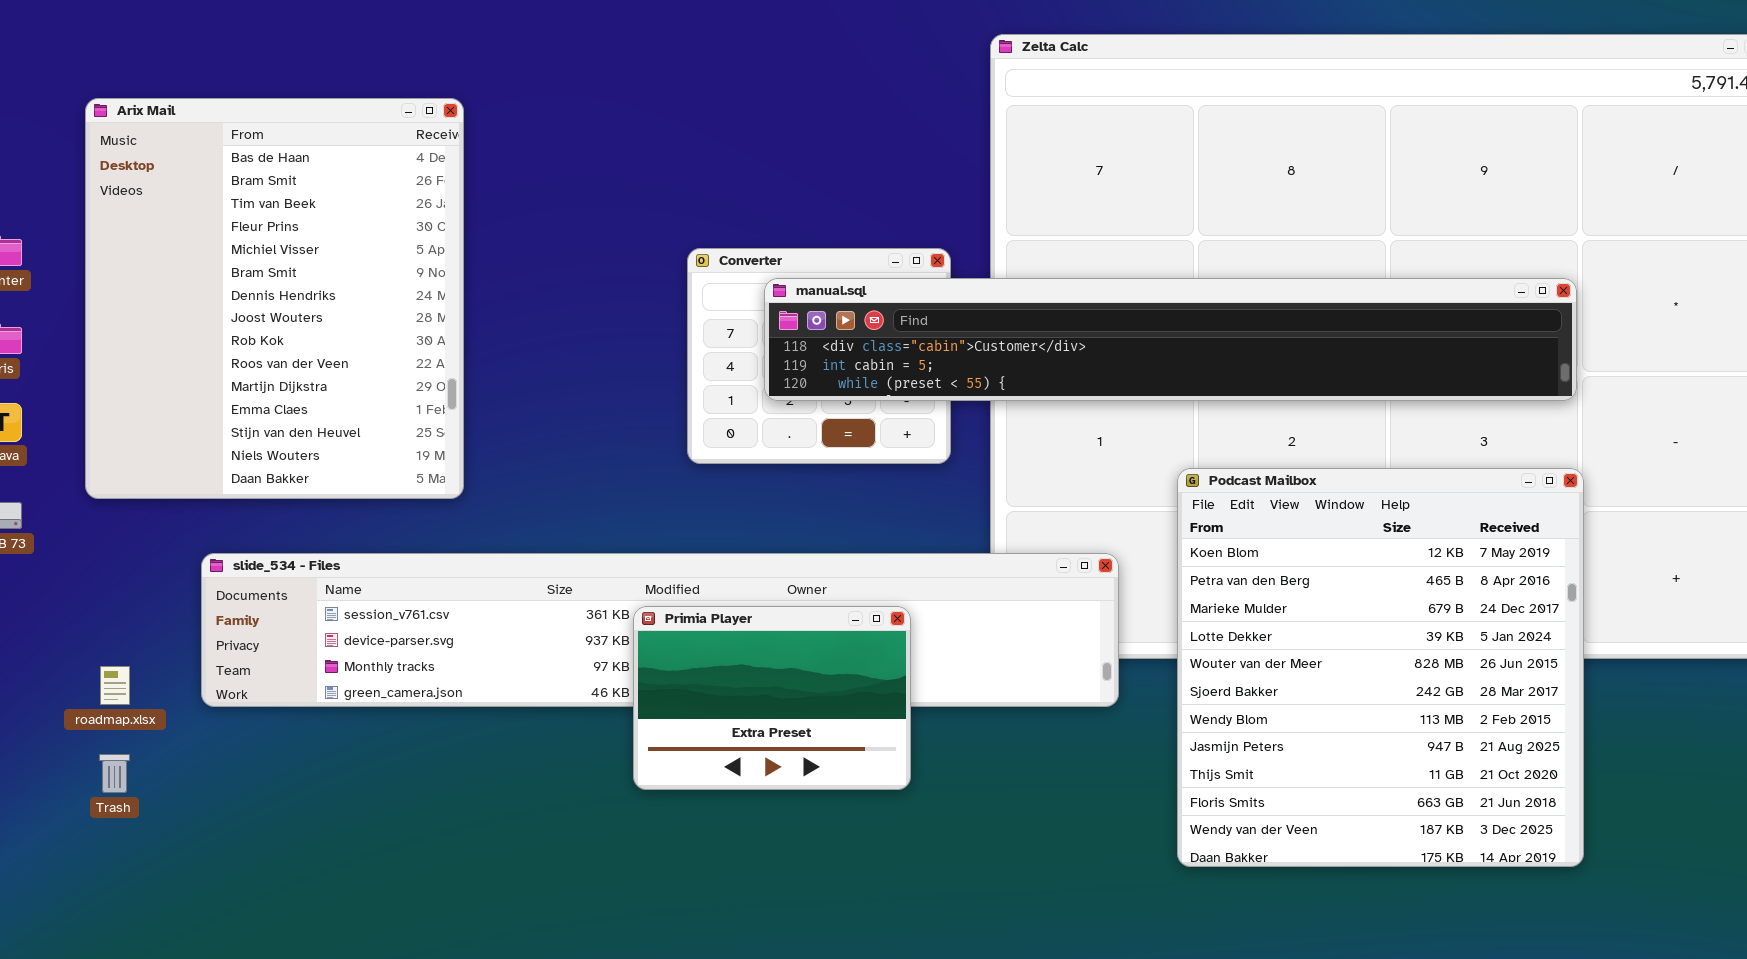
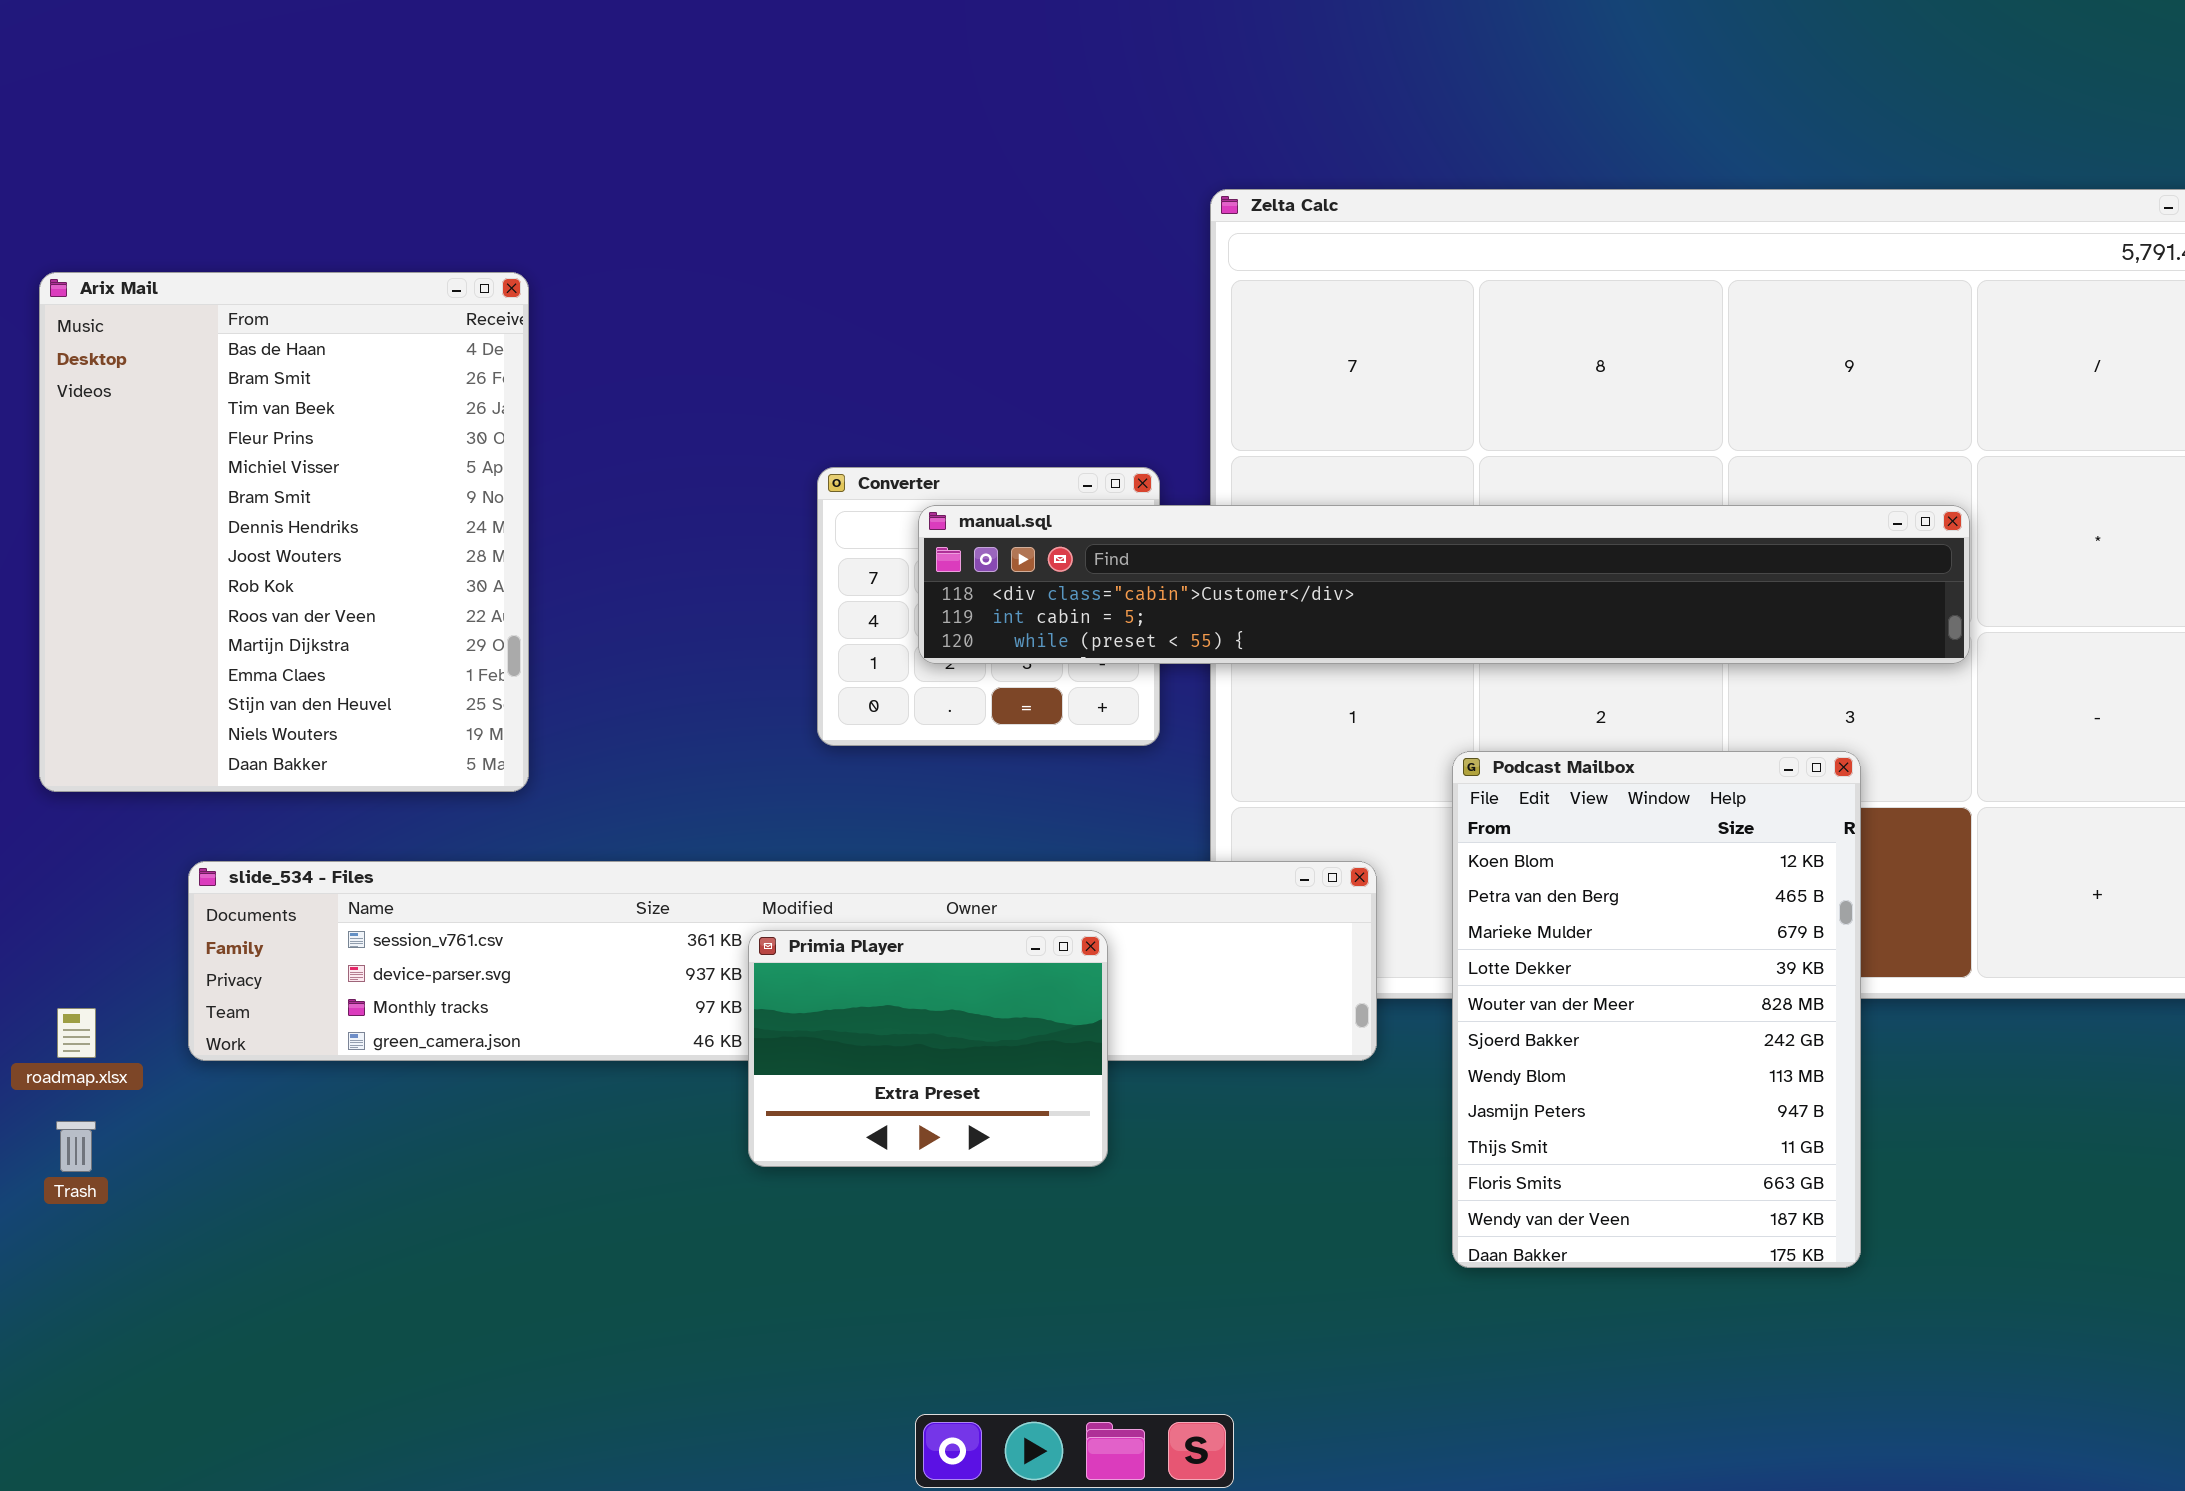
Podcast Mailbox: [1177,468,1584,867] -> [1452,751,1861,1268], resized

